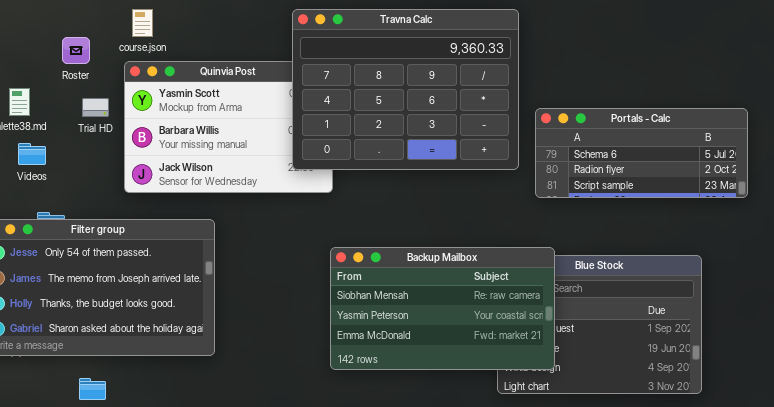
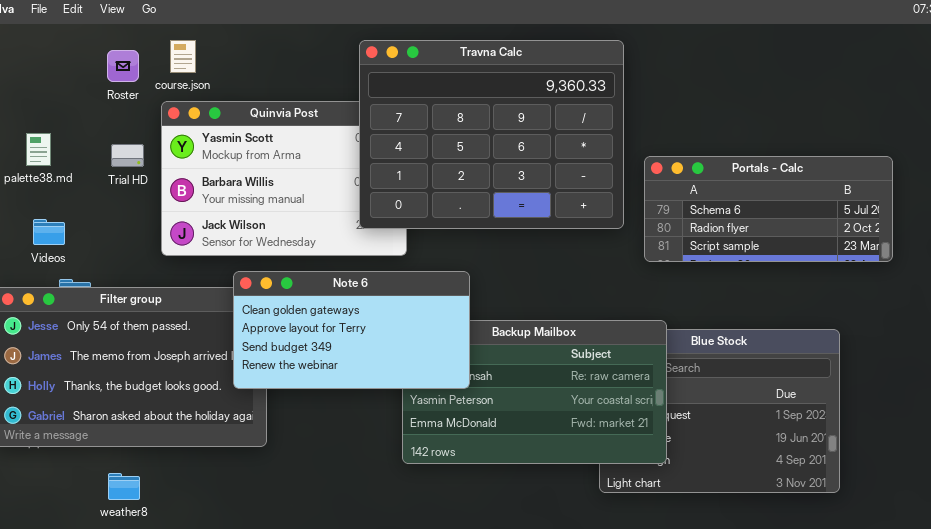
Roster: [62,37,90,64] -> [107,50,139,82], moved
Videos: [18,143,46,165] -> [33,219,65,245], moved
Note 6: none -> [233,271,470,389], opened

